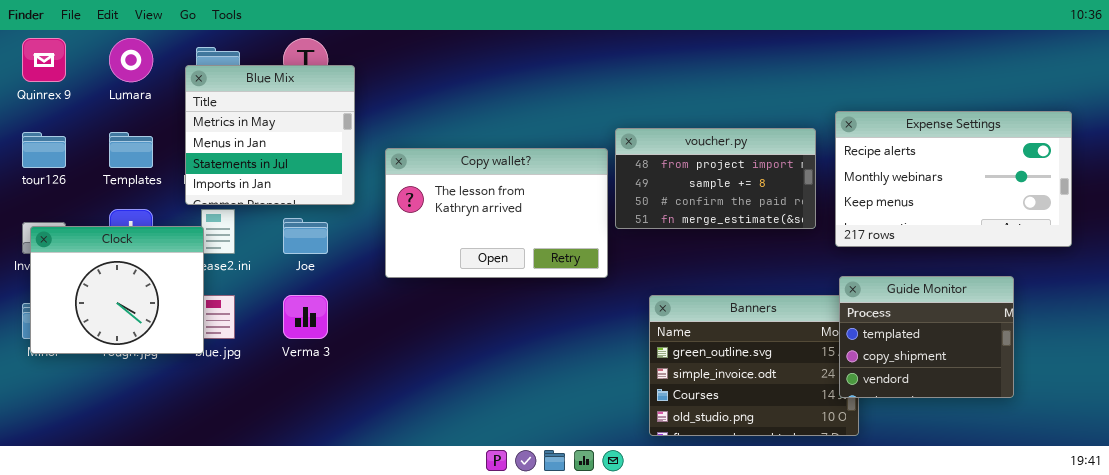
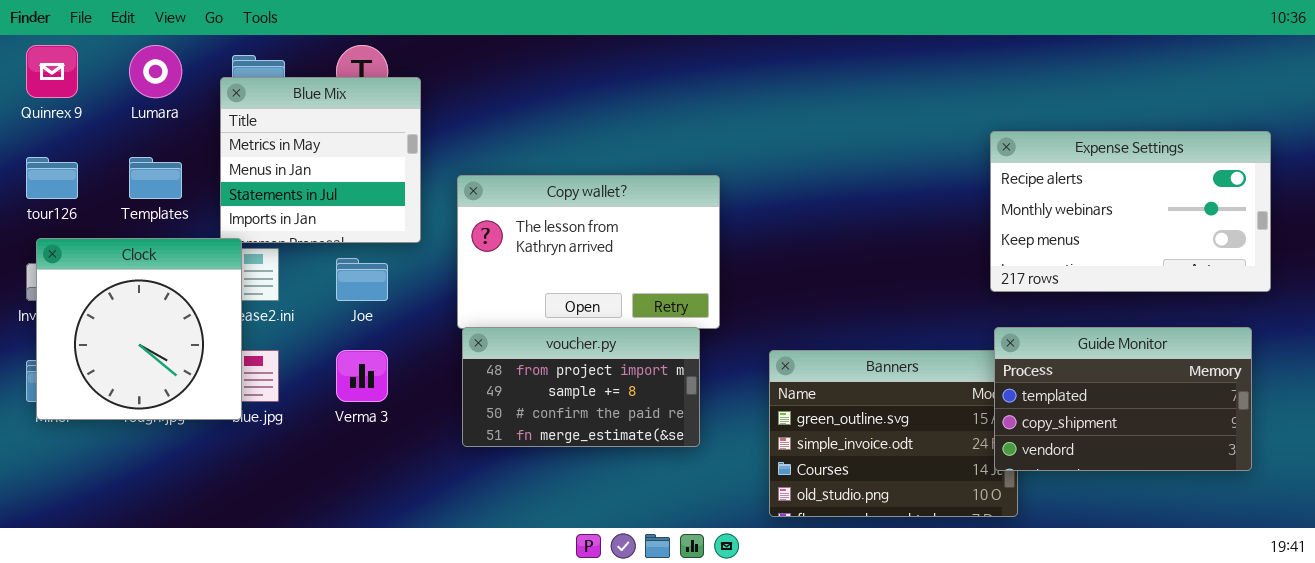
voucher.py: [615,128,816,229] -> [462,327,700,447], moved
Clock: [30,226,204,354] -> [36,238,242,420], resized
Guide Monitor: [839,276,1014,398] -> [994,327,1252,471], resized

